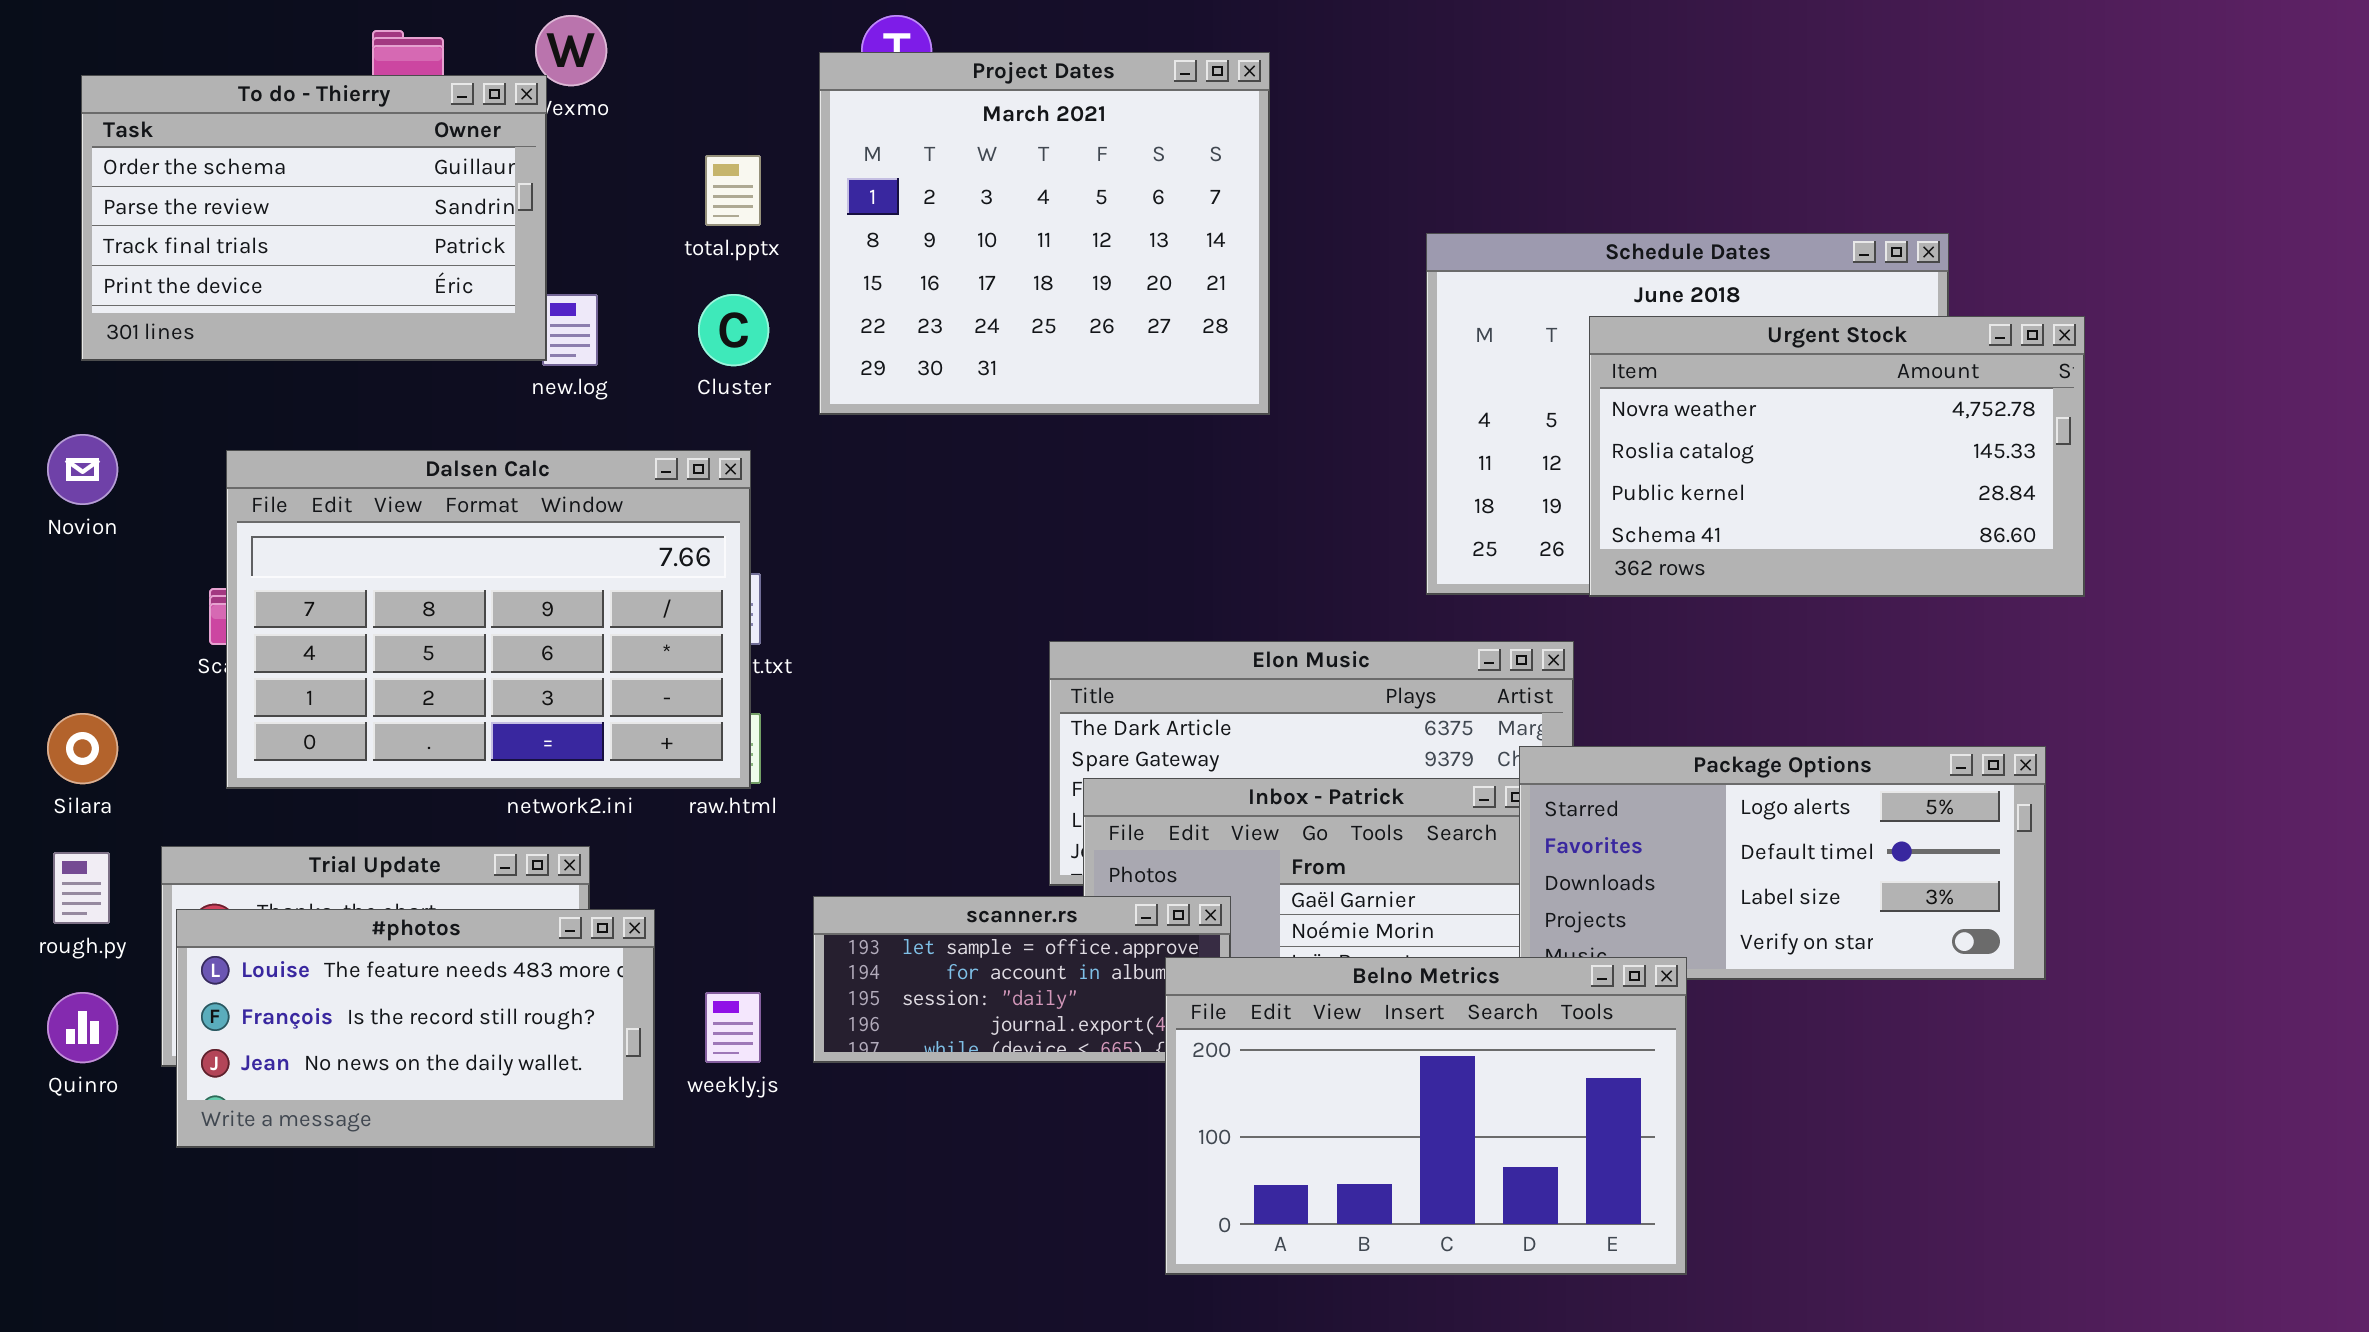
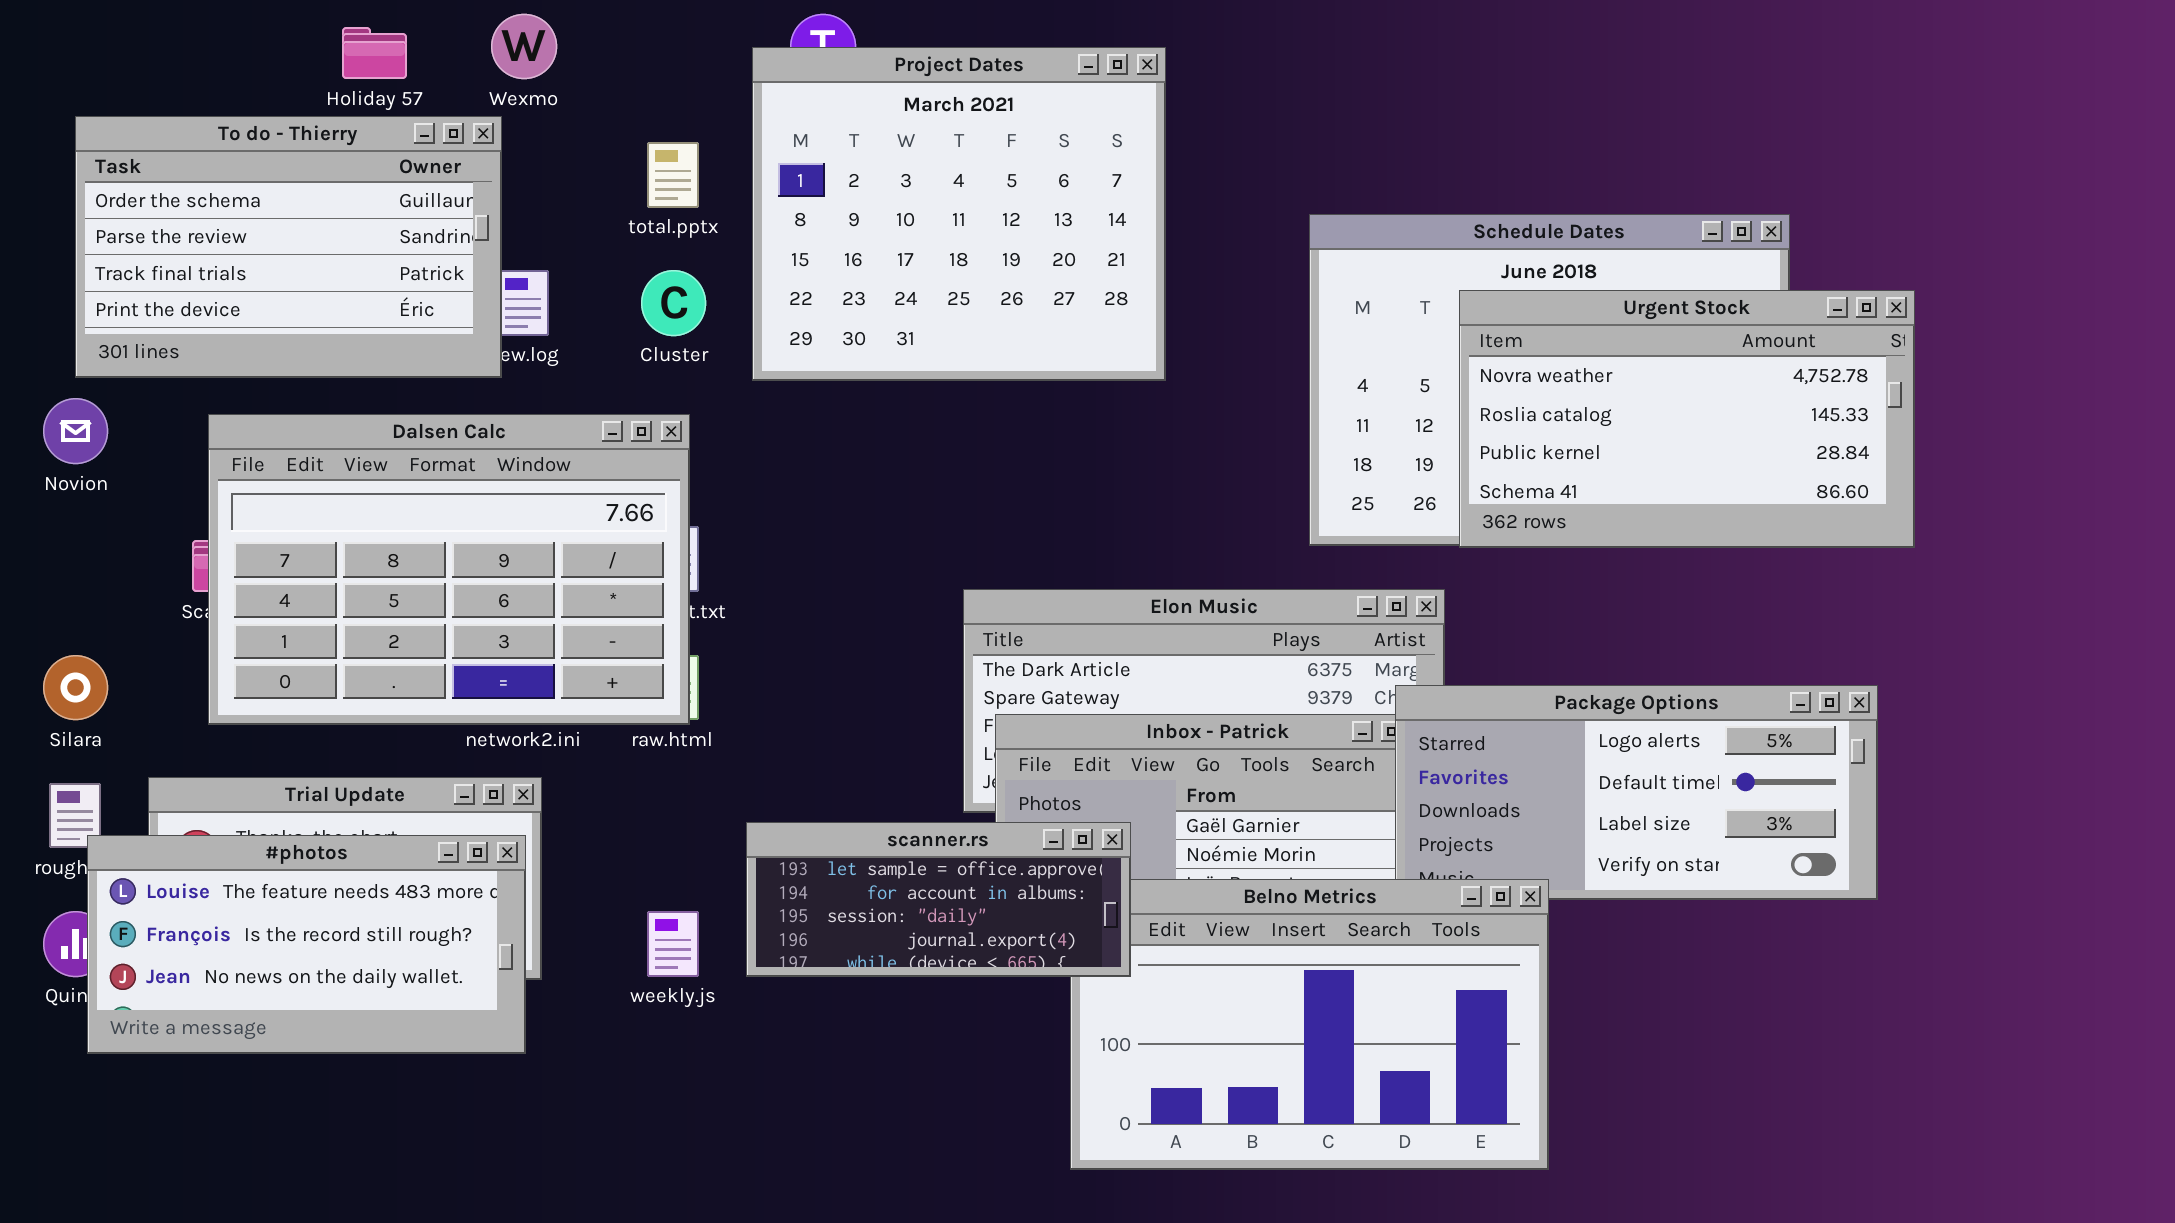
To do - Thierry: [81,75,547,361] -> [75,116,502,378], moved
scanner.rs: [813,896,1231,1063] -> [746,822,1131,977], raised
#photos: [176,909,655,1148] -> [87,835,526,1054], moved

